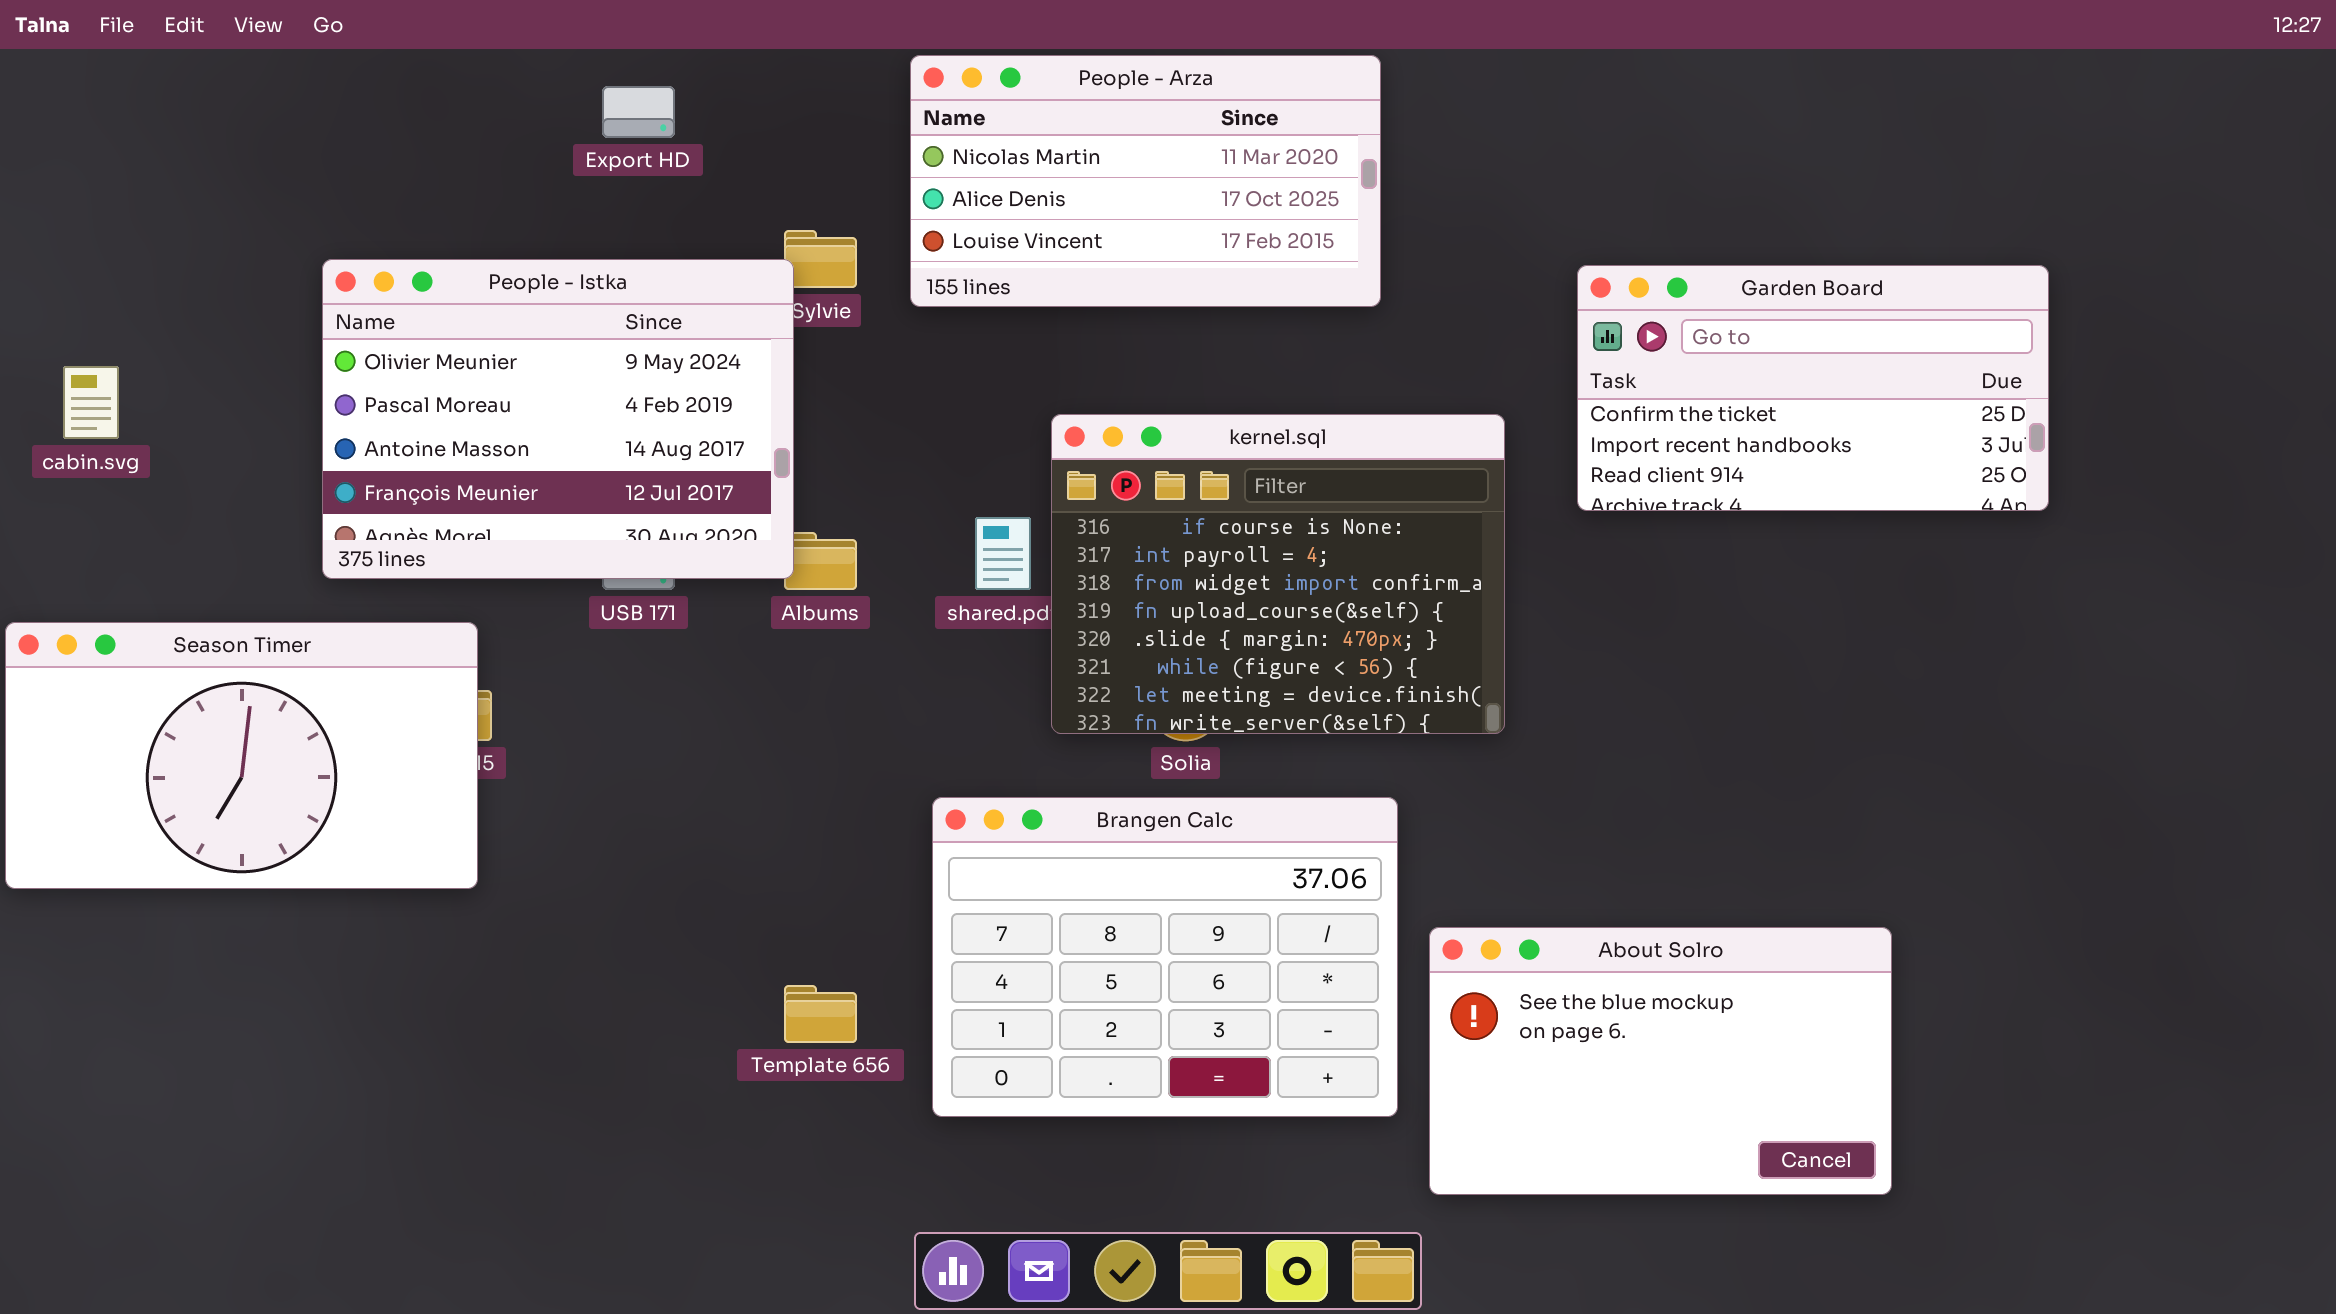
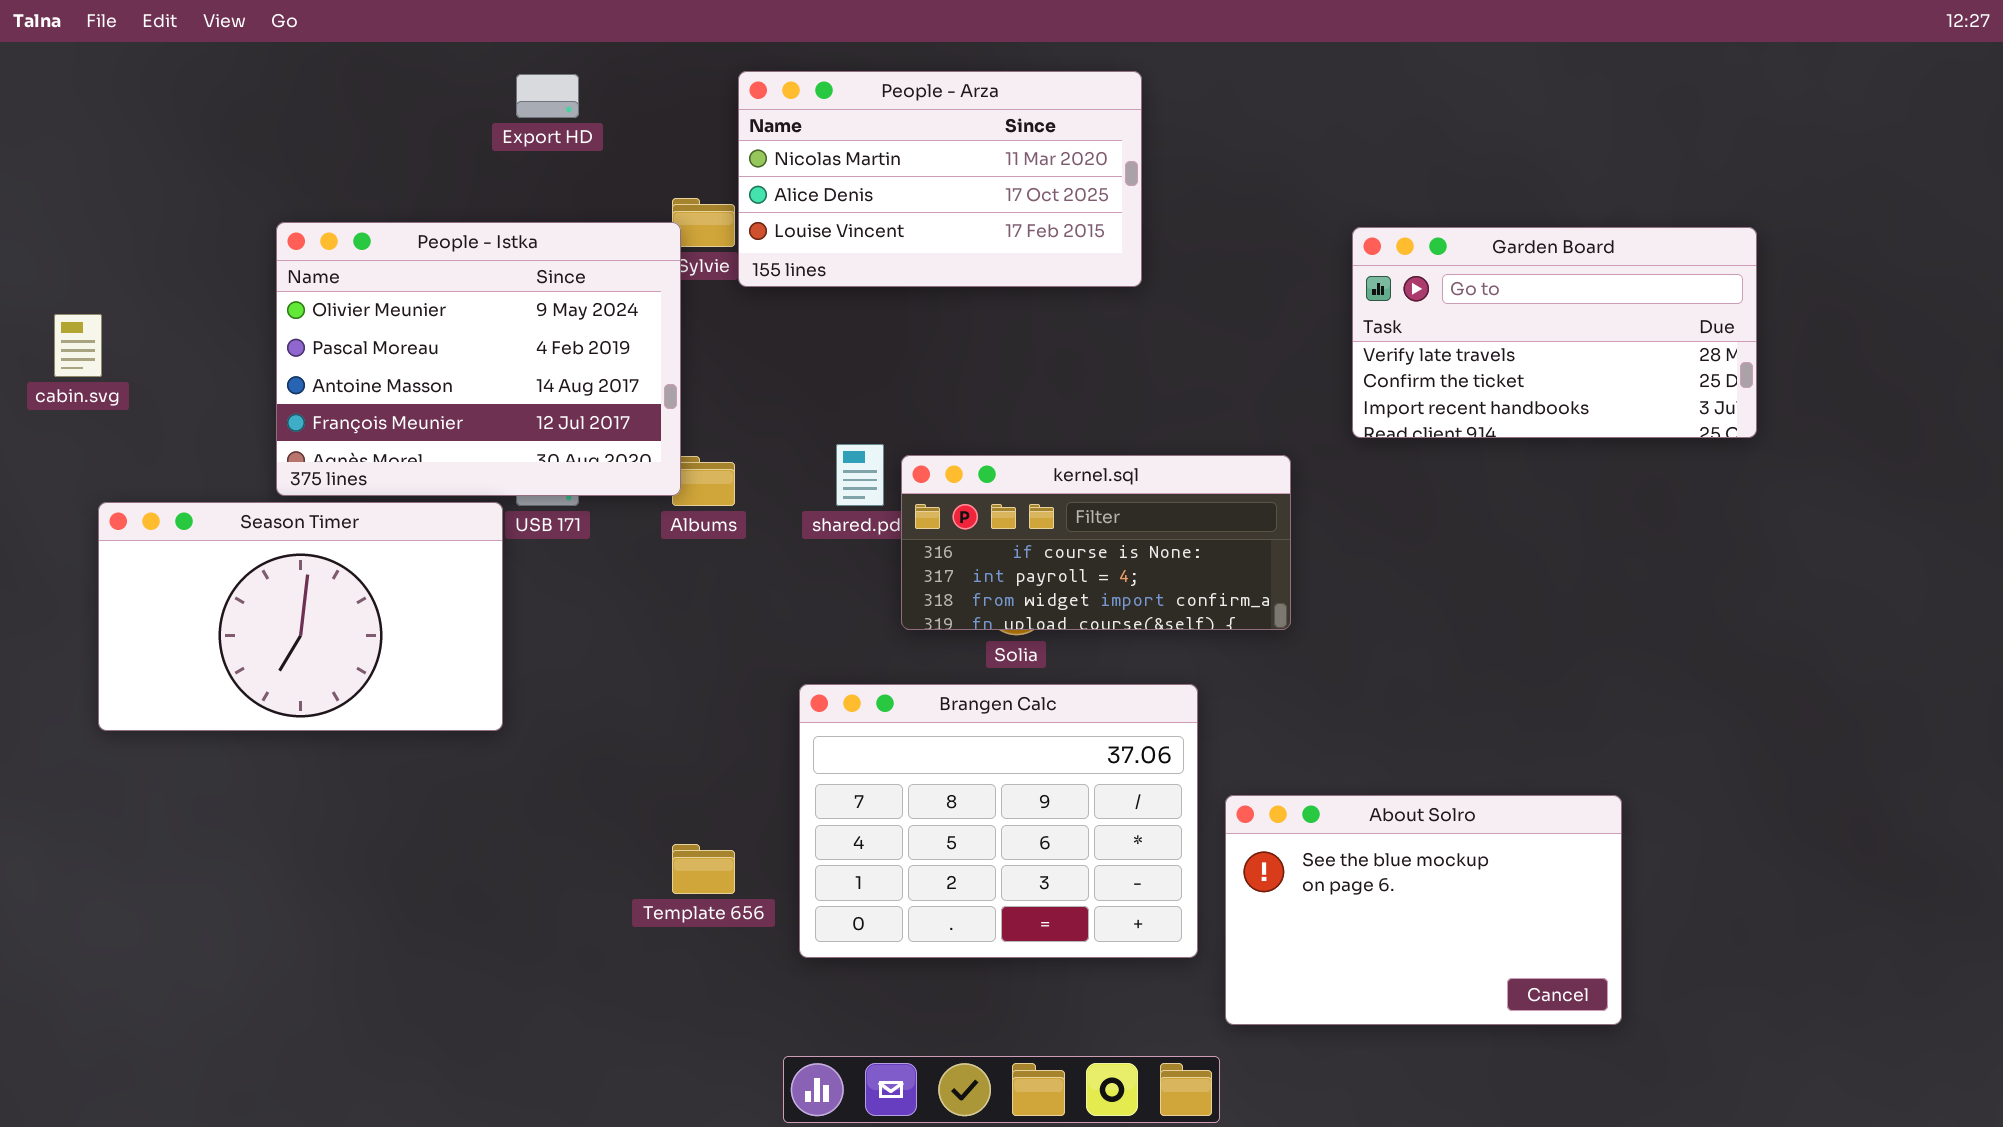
People - Arza: [910,55,1381,307] -> [738,71,1142,287], moved
Garden Board: [1577,265,2049,511] -> [1352,227,1757,438], scrolled up 1 row
kernel.sql: [1051,414,1505,734] -> [901,455,1291,630], resized
Season Timer: [5,622,478,889] -> [98,502,503,731], moved

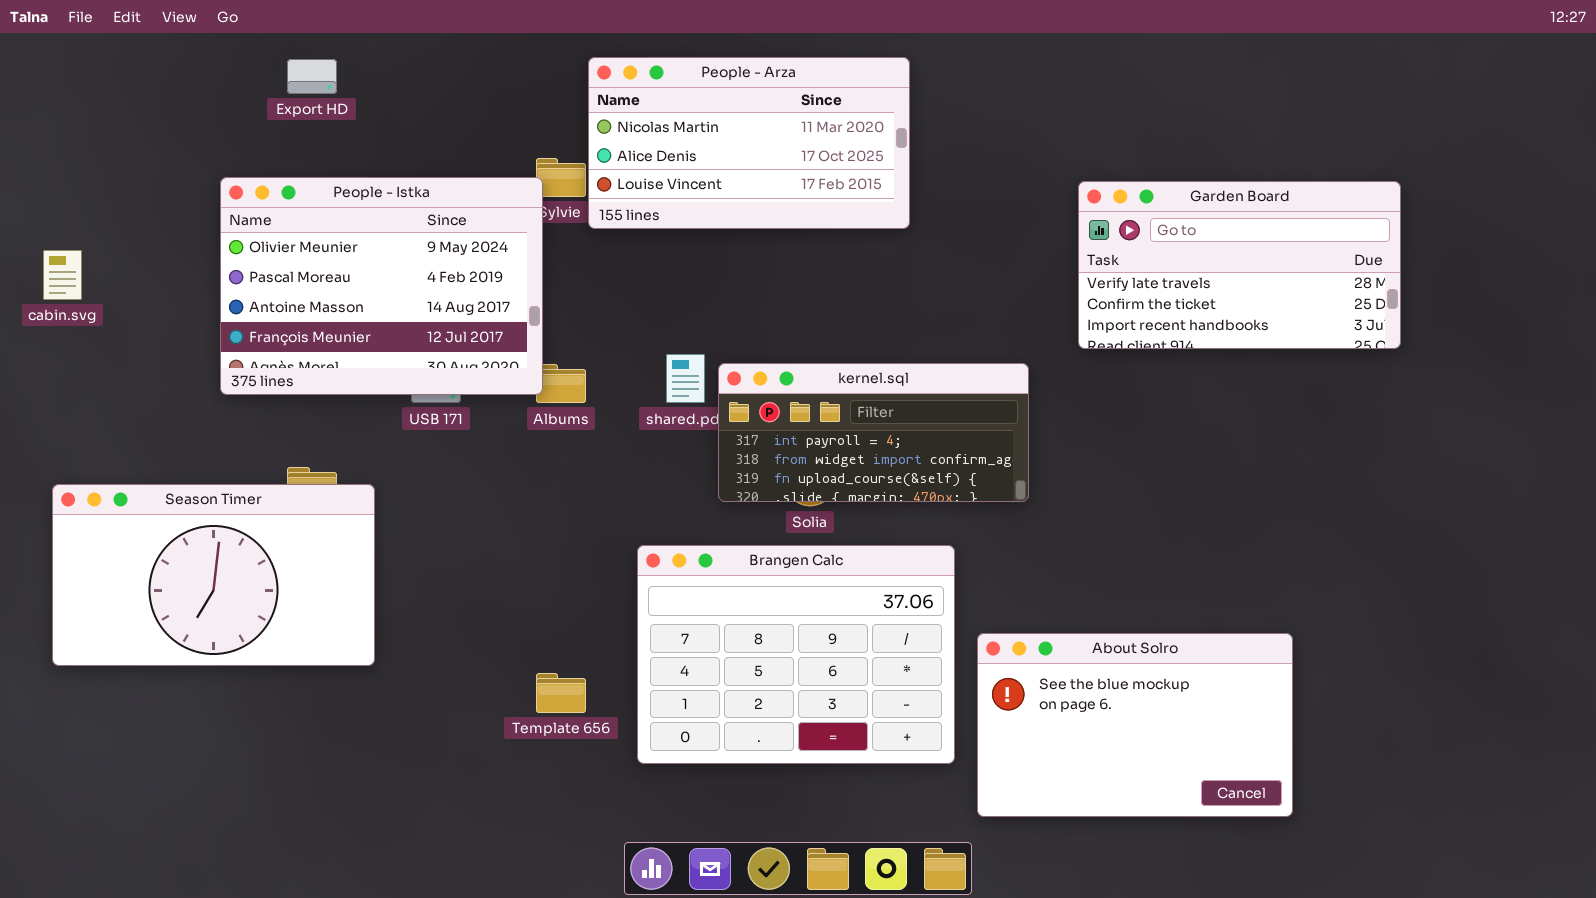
Export HD: [516,74,579,118] -> [287,59,337,94], moved
kernel.sql: [901,455,1291,630] -> [718,363,1029,502], scrolled down 1 row
Season Timer: [98,502,503,731] -> [52,484,375,666], moved

